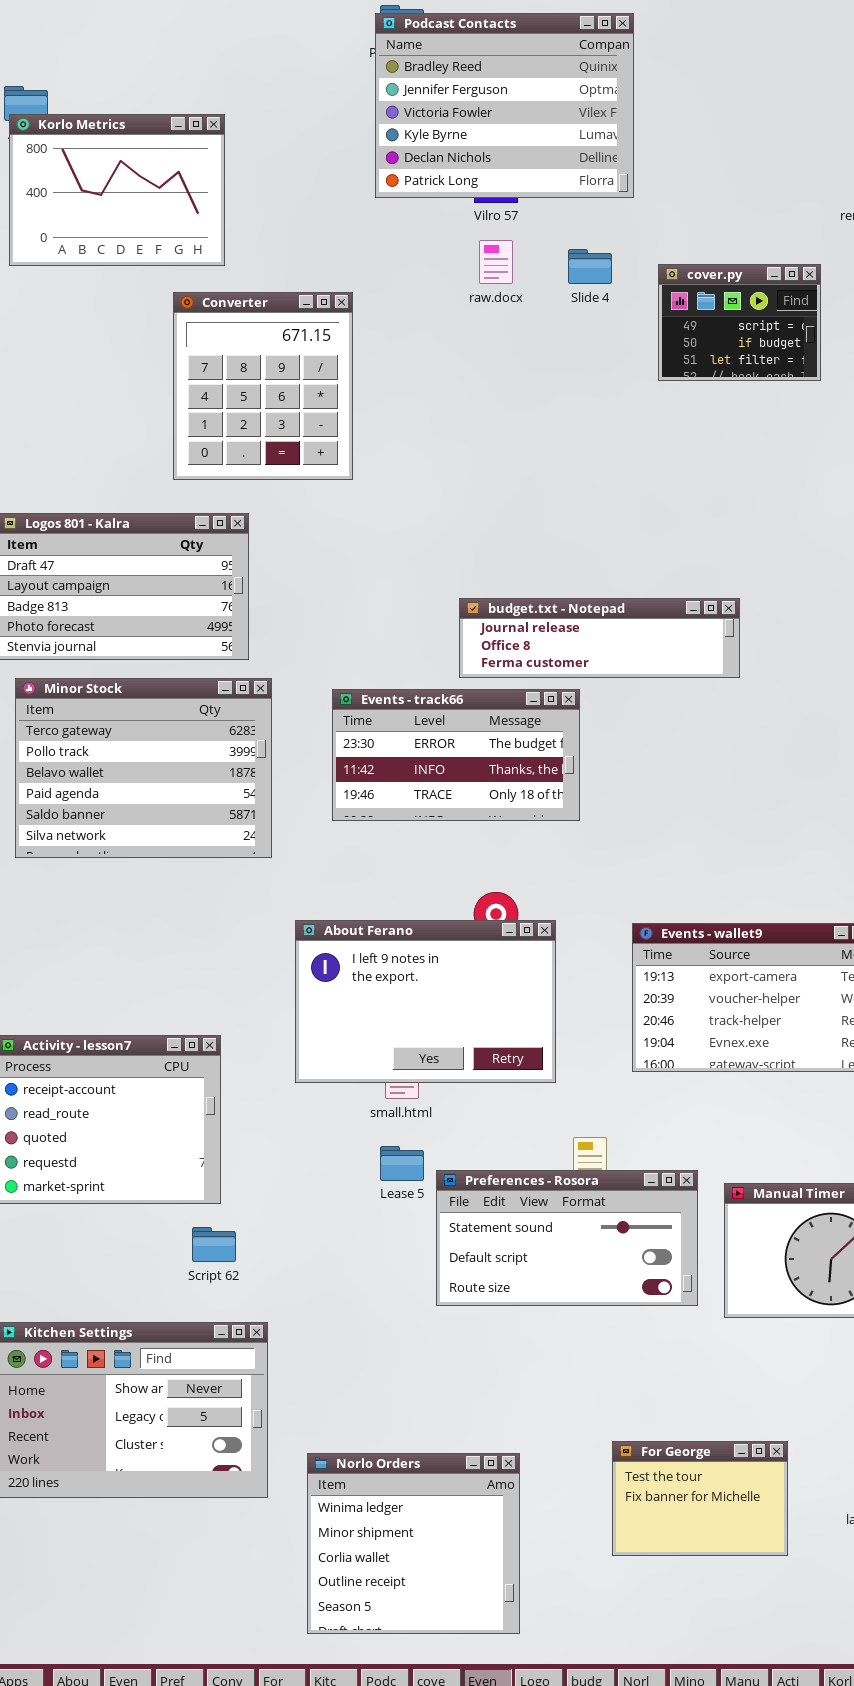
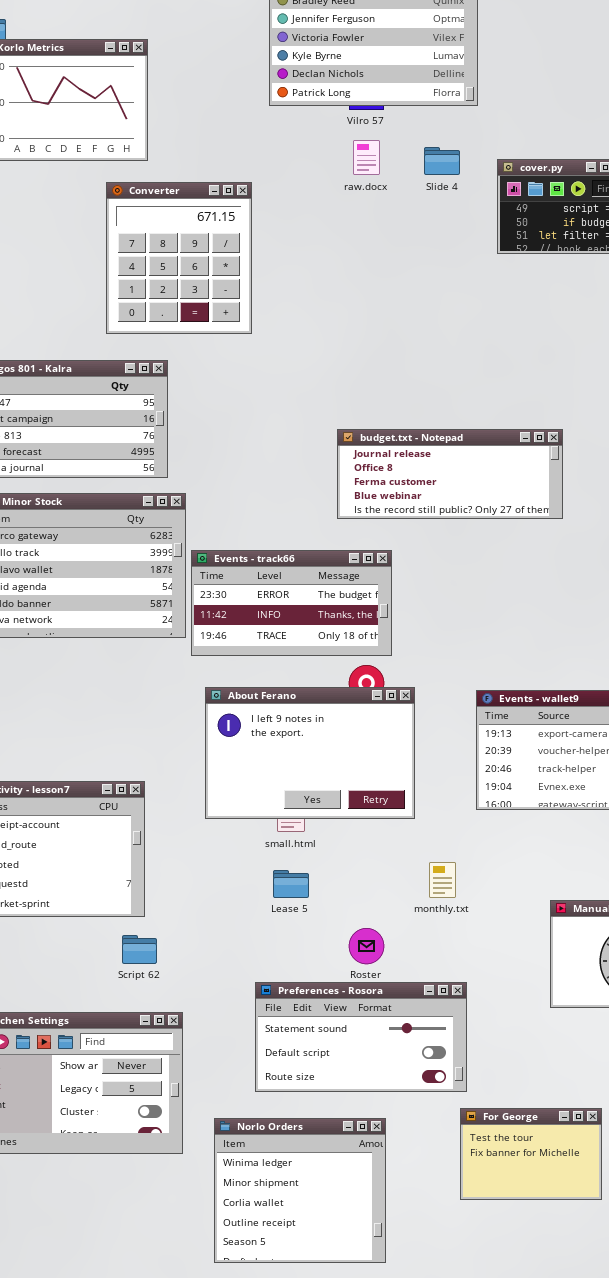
budget.txt - Notepad: [459,598,740,678] -> [337,429,563,519], resized
Events - track66: [332,689,580,821] -> [191,550,392,656], moved
Preferences - Rosora: [436,1170,698,1306] -> [255,982,467,1092], moved

